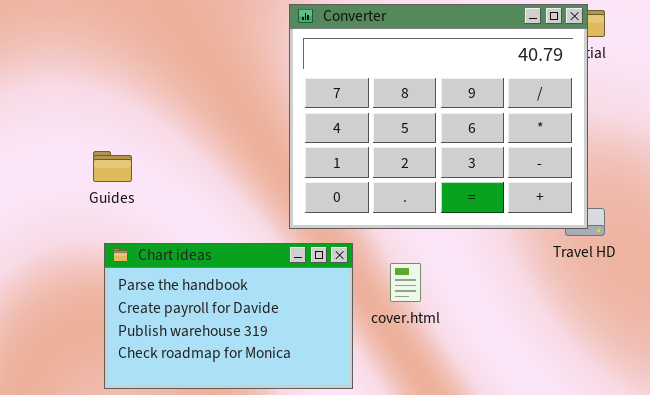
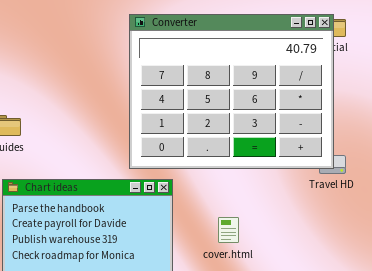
cover.html: [390,263,421,302] -> [218,217,239,243], moved

